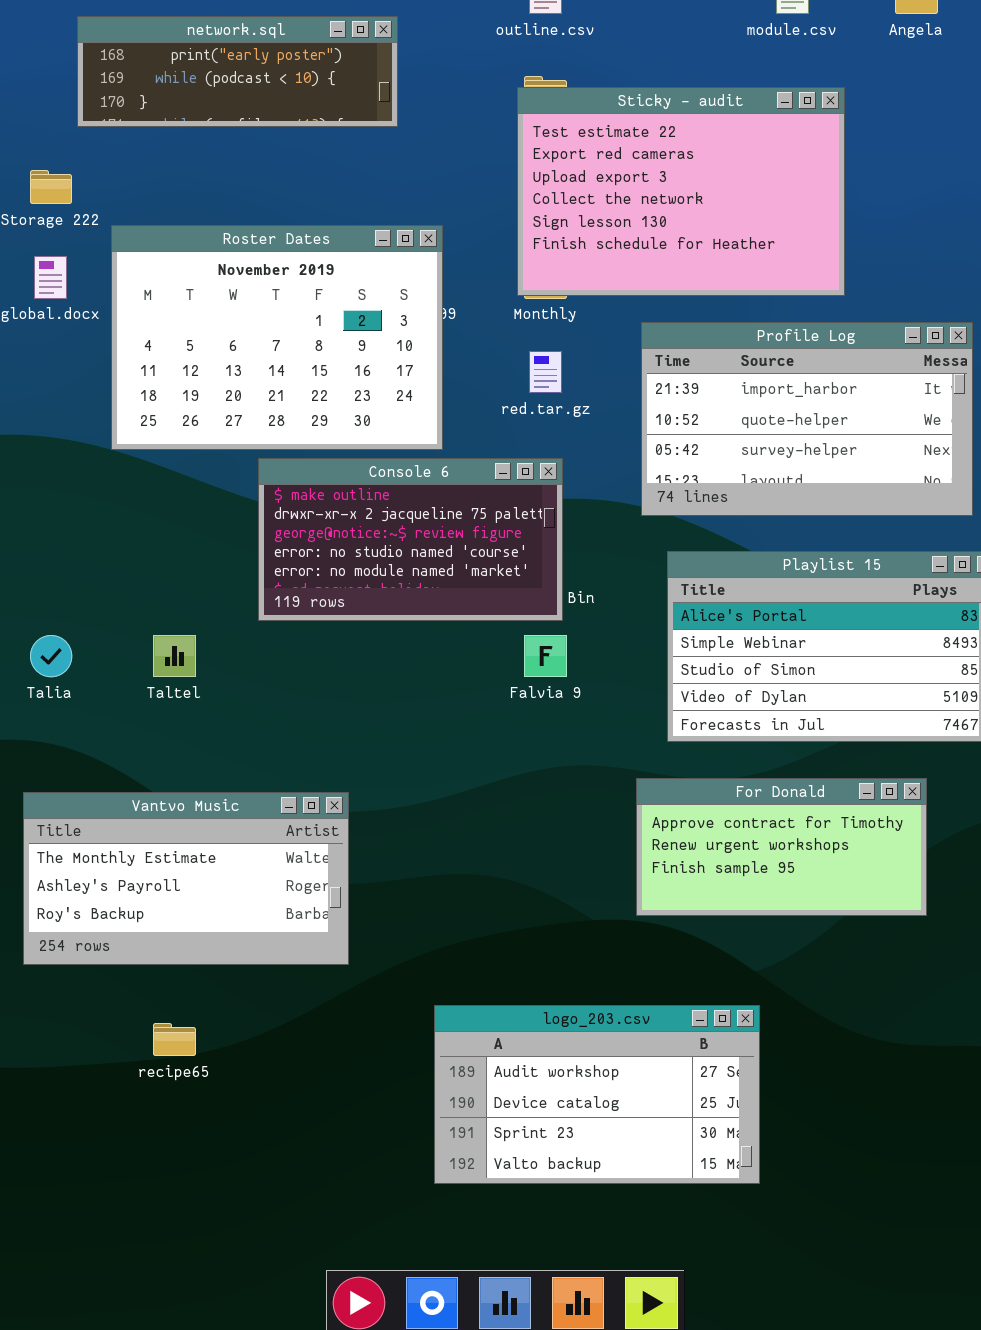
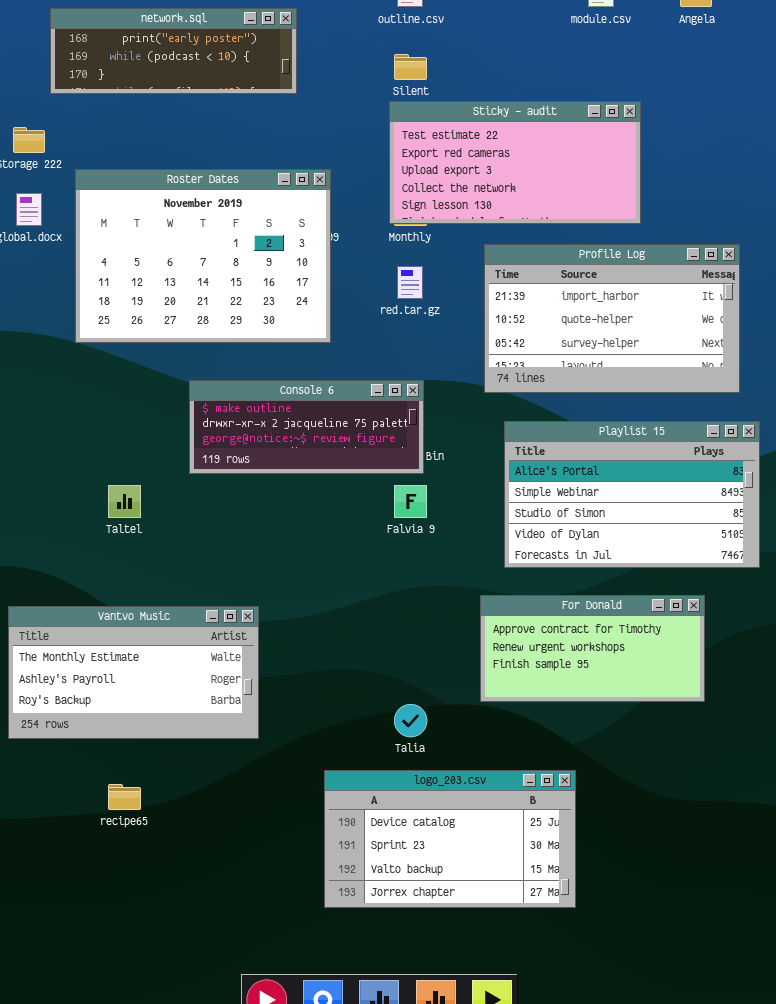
Sticky - audit: [517,87,845,296] -> [389,101,641,224], resized
Console 6: [258,458,563,621] -> [189,380,424,474], resized
Talia: [30,635,72,677] -> [394,704,427,737], moved
logo_203.csv: [434,1005,760,1184] -> [324,770,576,908], scrolled down 1 row

